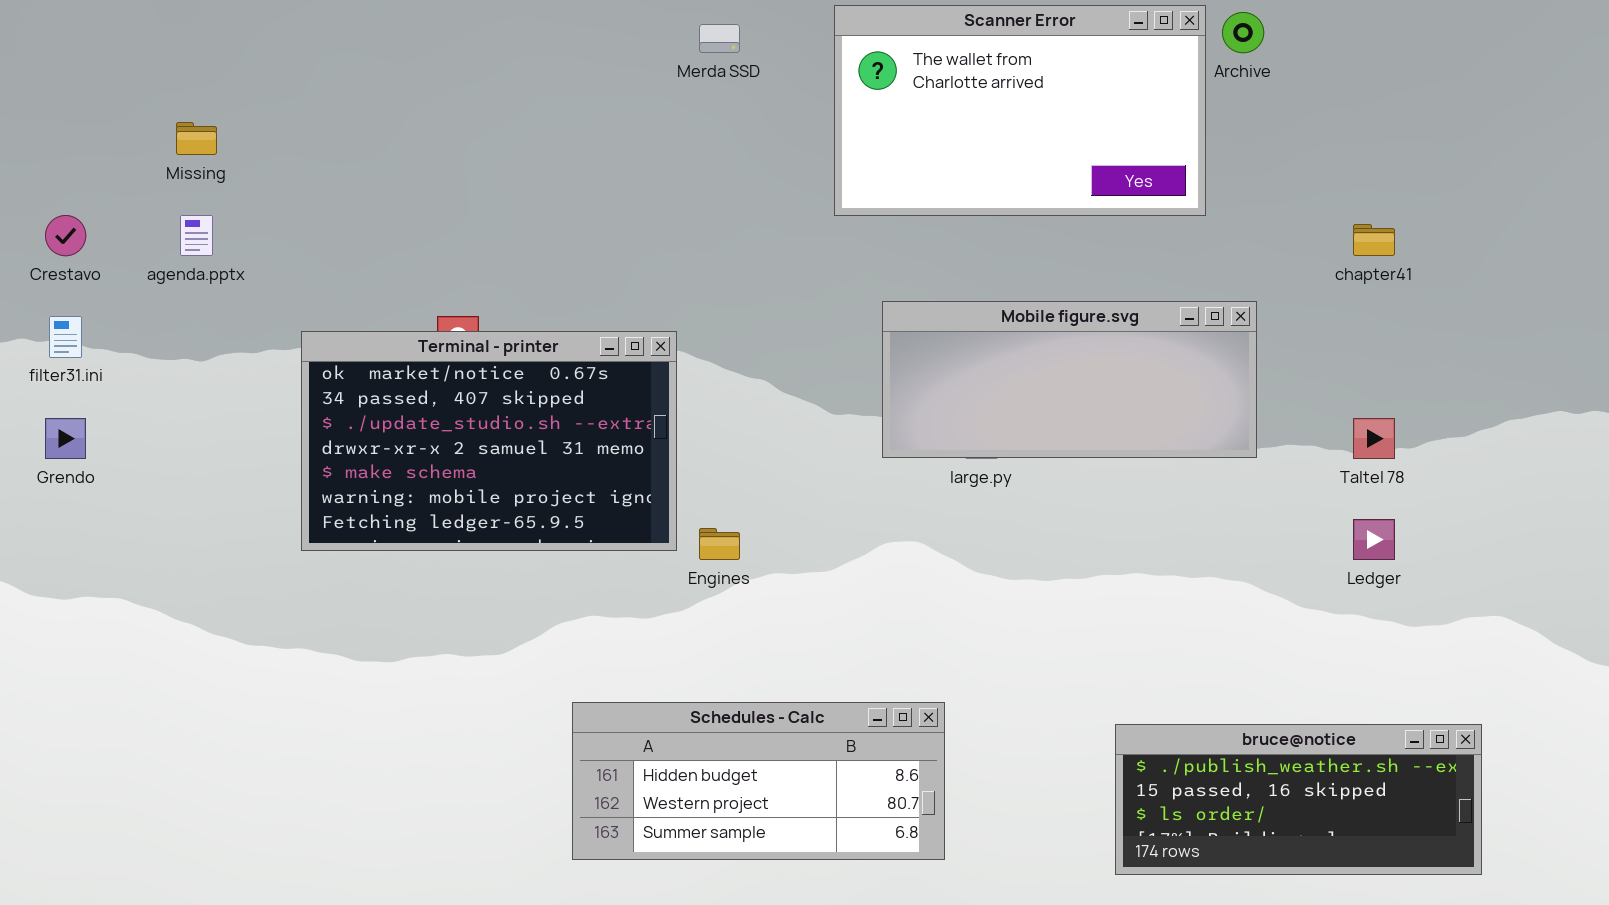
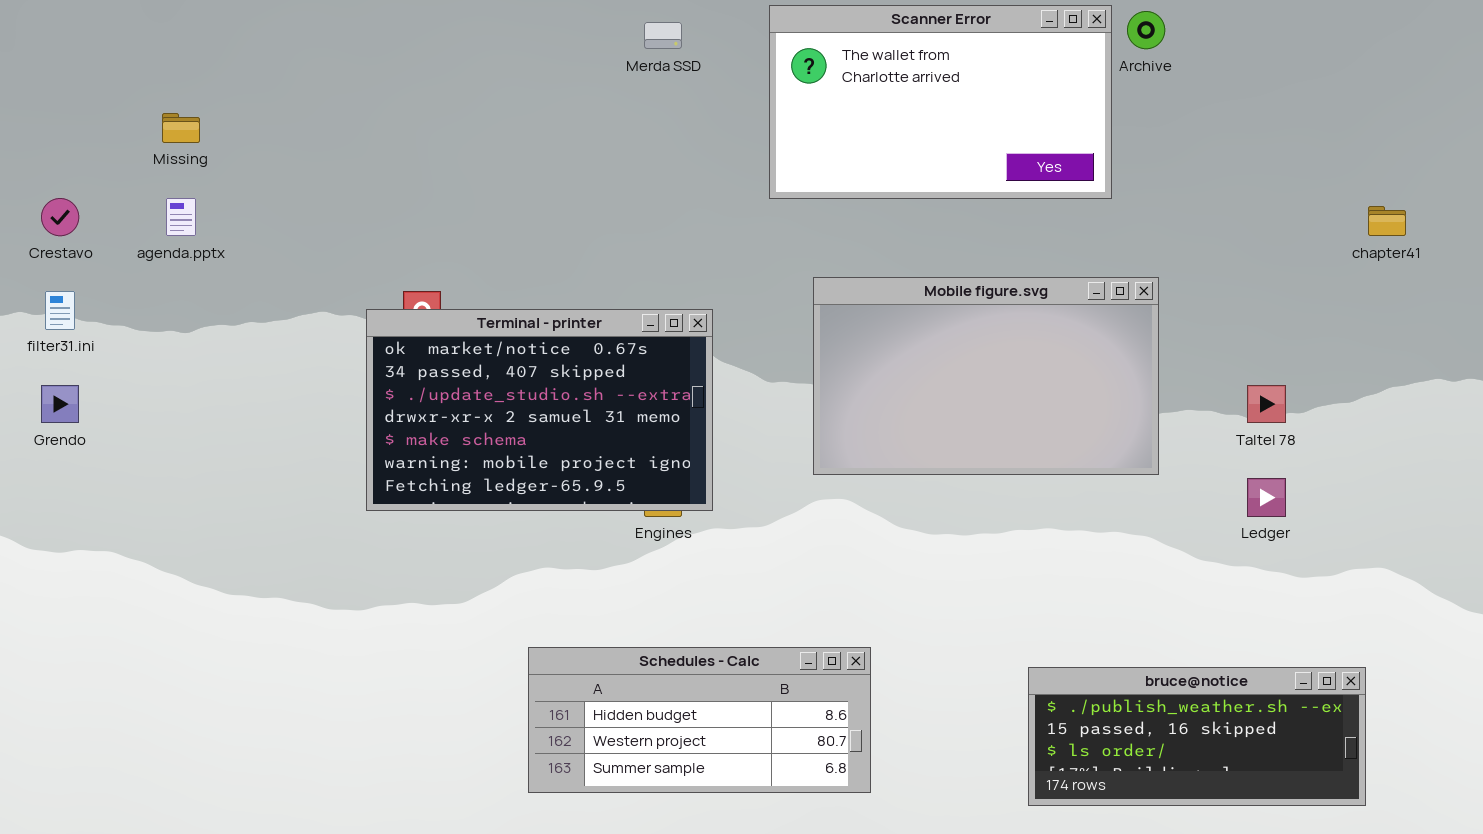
chapter41: [1353,224,1395,256] -> [1368,206,1406,236], moved
Mobile figure.svg: [882,301,1257,458] -> [813,277,1159,475], resized
Terminal - printer: [301,331,677,551] -> [366,309,713,511], moved

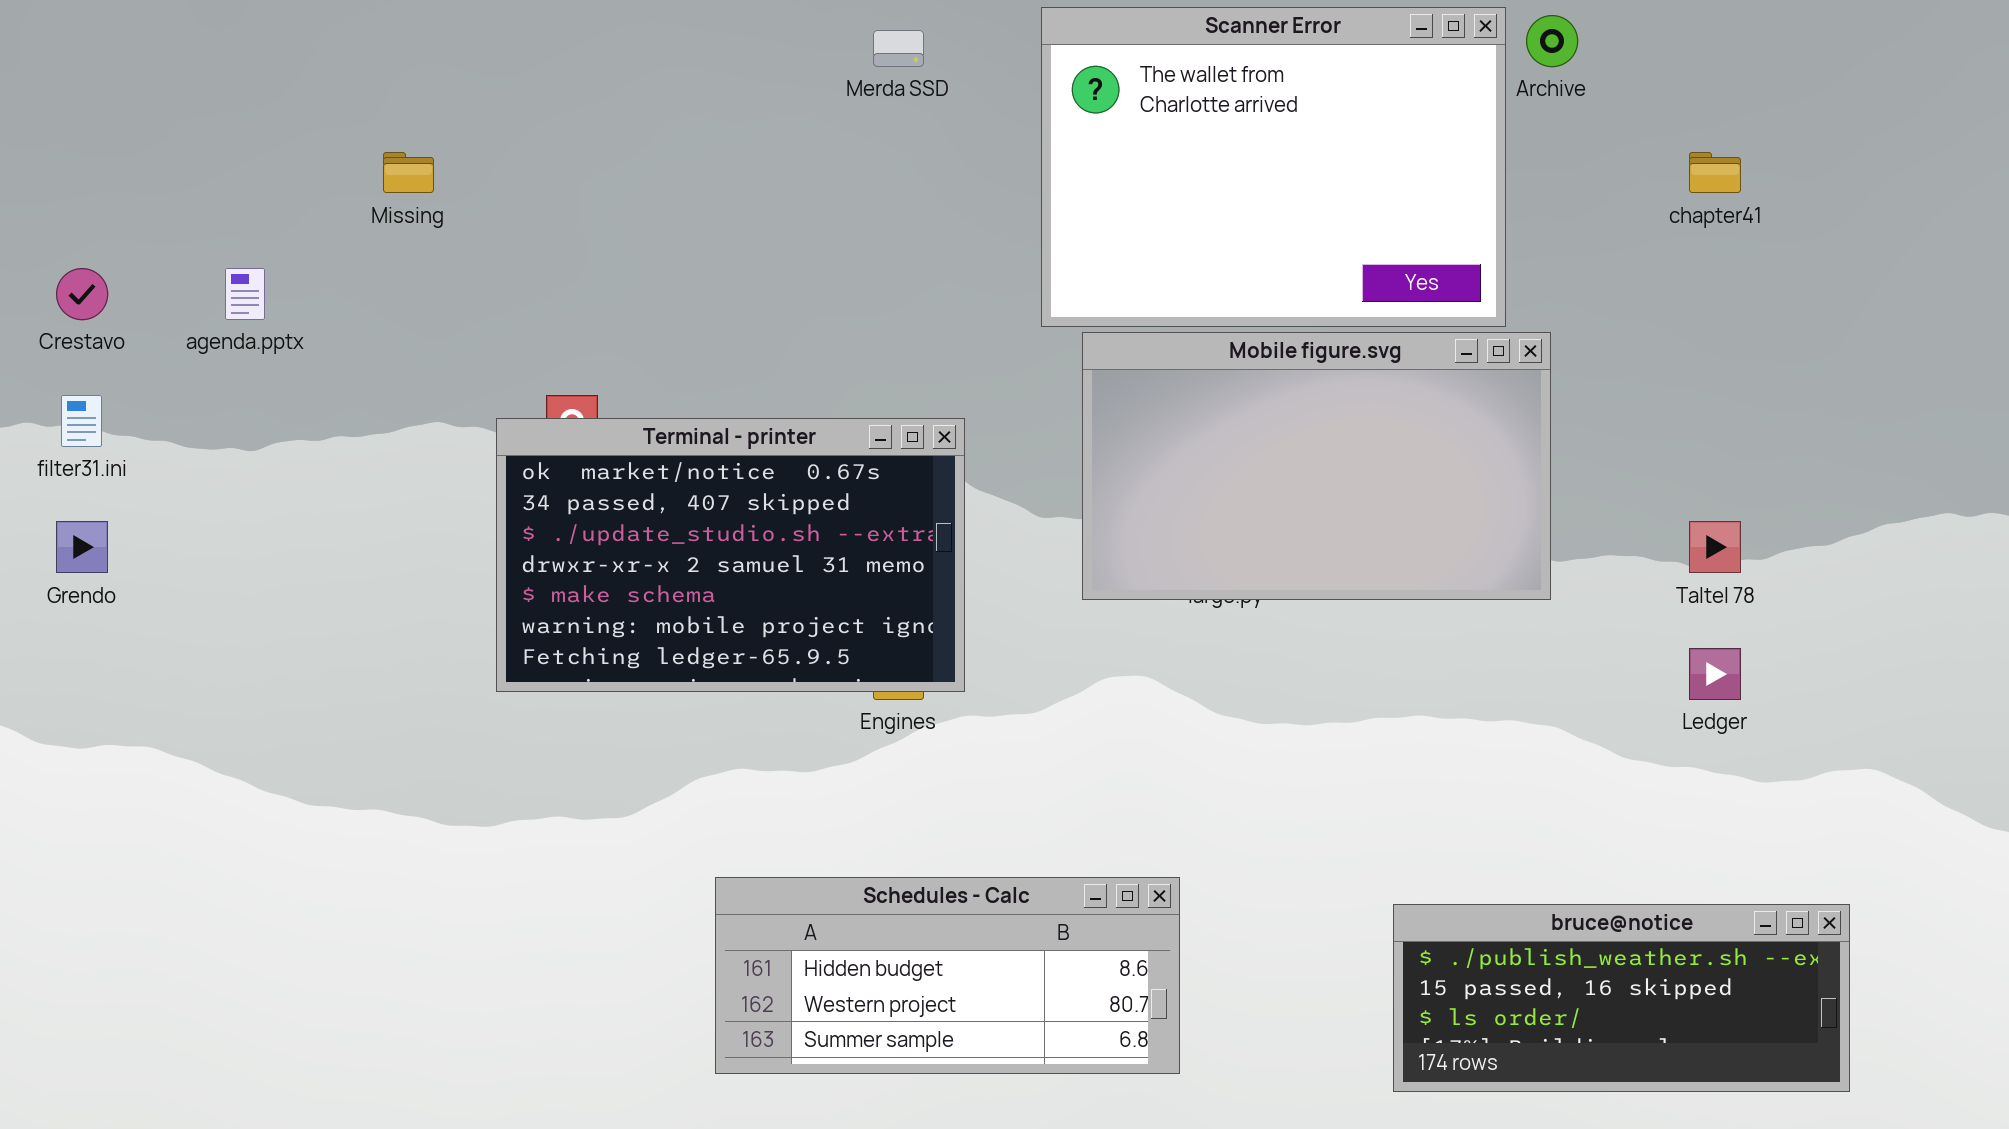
Scanner Error: [769,5,1112,199] -> [1041,7,1506,327], resized
Missing: [162,113,200,143] -> [383,152,434,193], moved
chapter41: [1368,206,1406,236] -> [1689,152,1741,193], moved
Mobile figure.svg: [813,277,1159,475] -> [1082,332,1551,600], moved

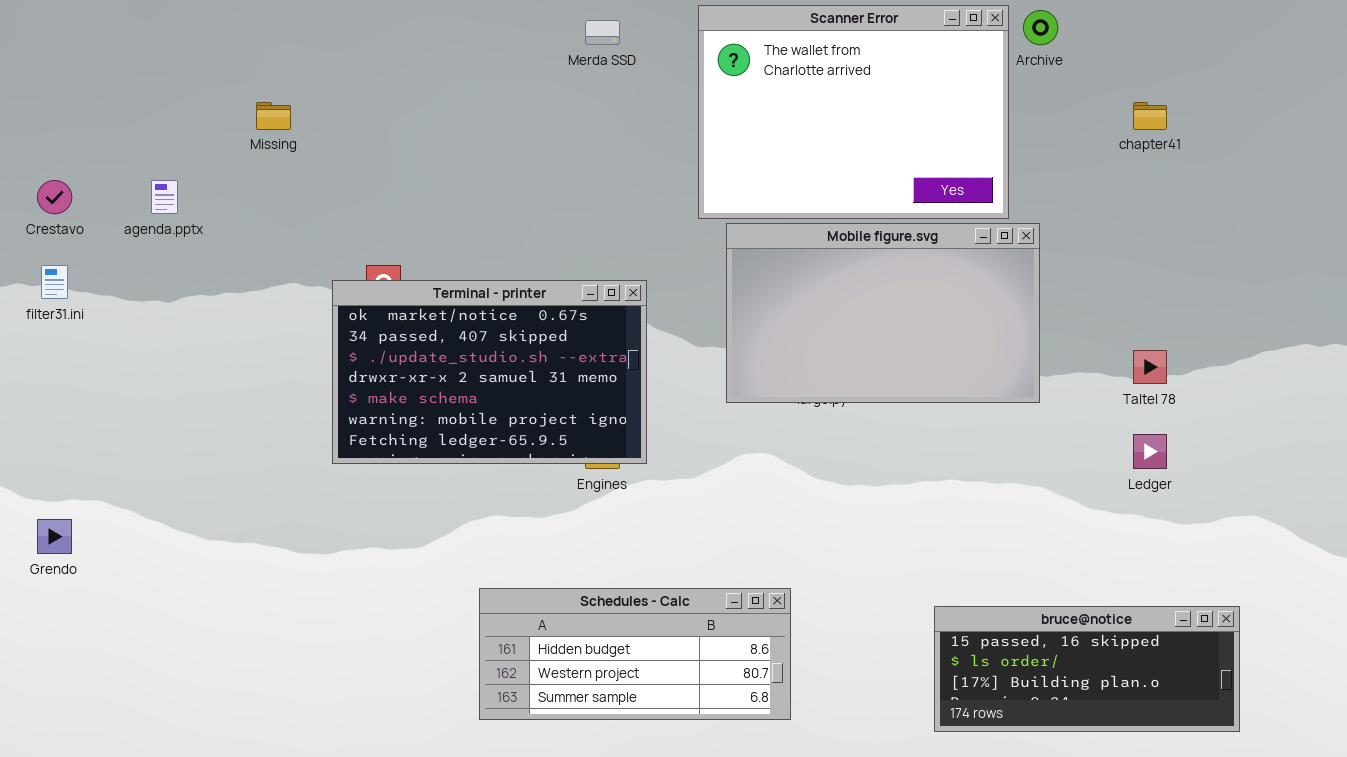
Grendo: [56,521,108,573] -> [37,519,72,554], moved
bruce@notice: [1393,904,1850,1092] -> [934,606,1240,732], scrolled down 1 row

